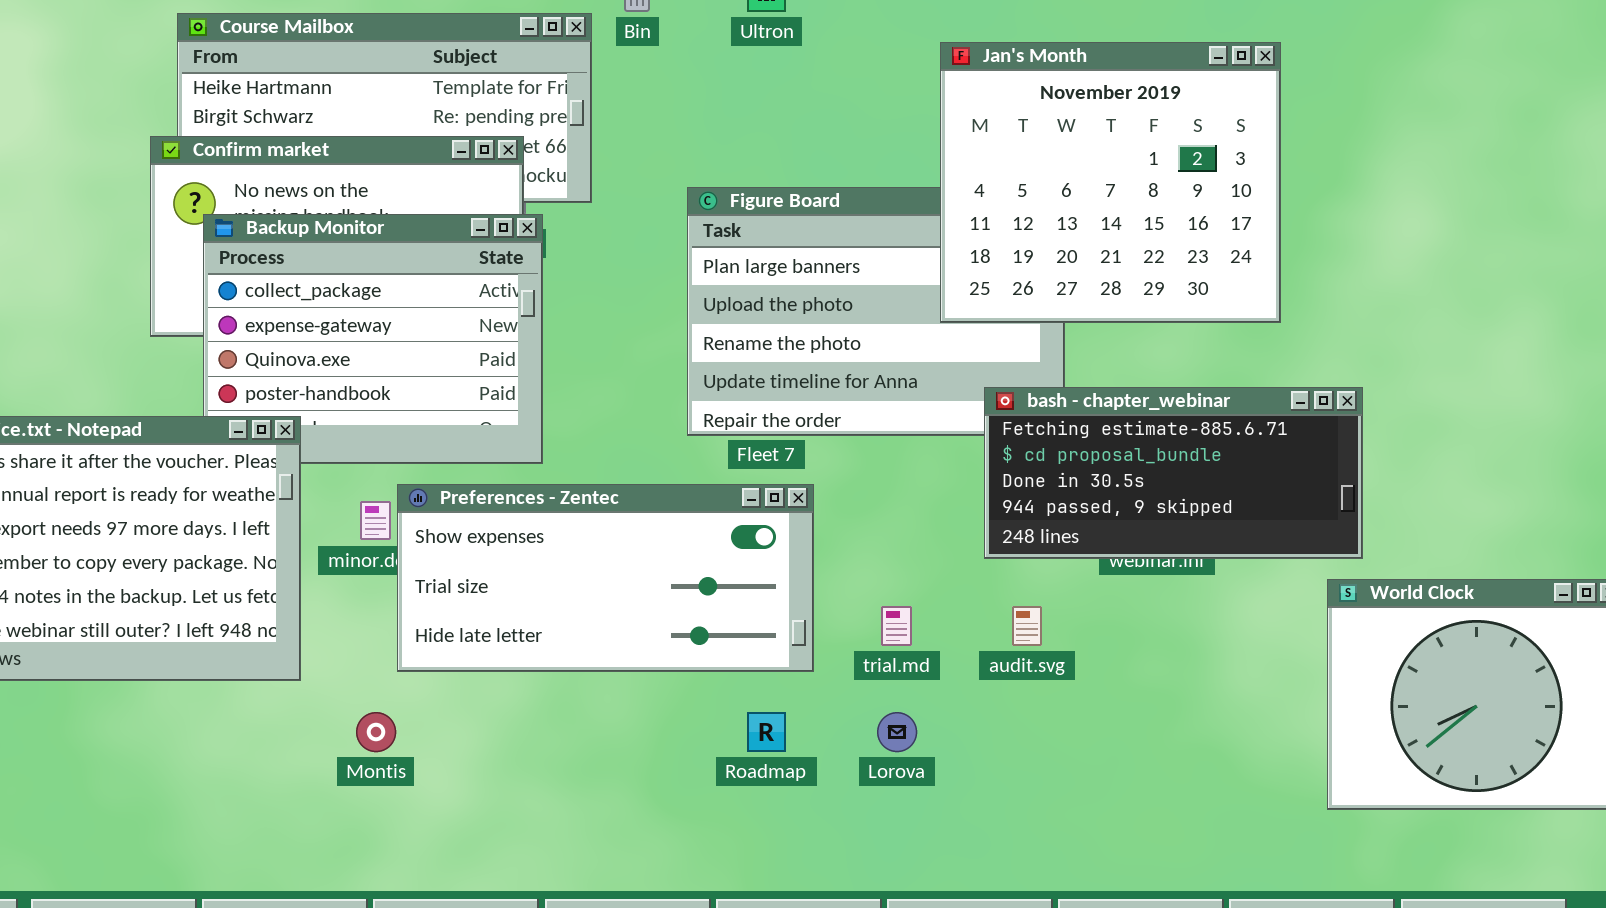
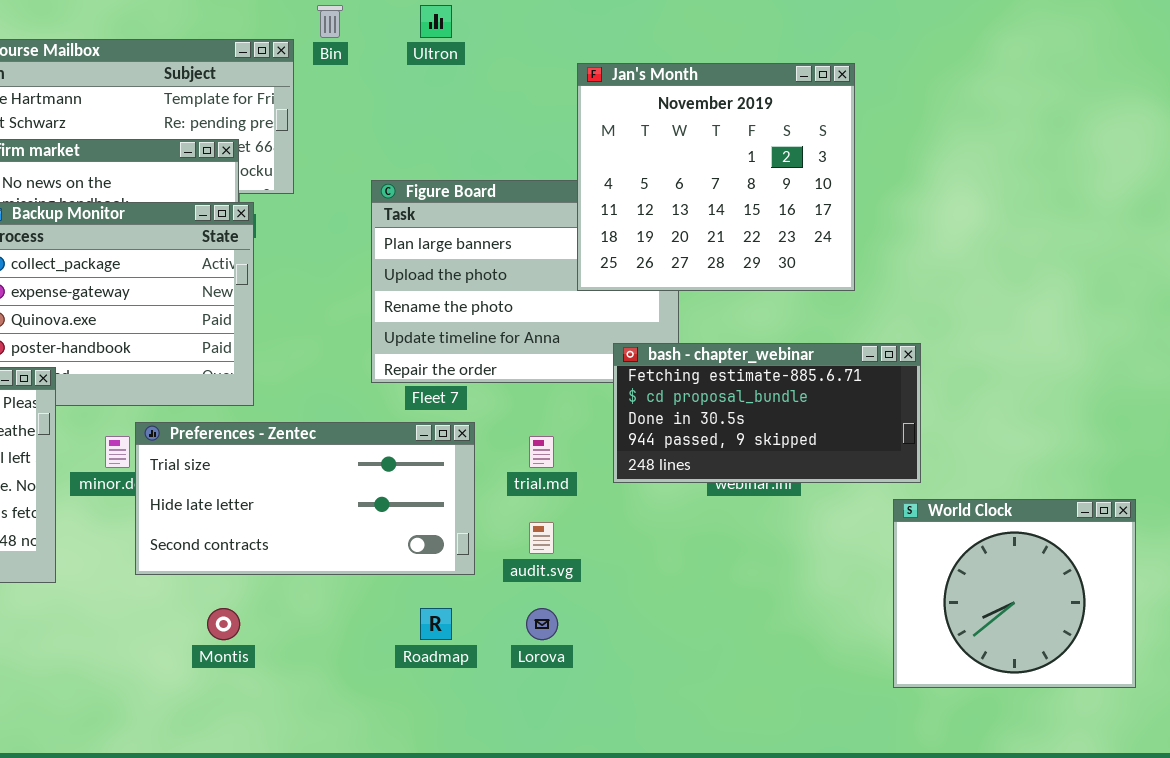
Preferences - Zentec: [397,484,814,672] -> [135,422,475,575], scrolled down 1 row
trial.md: [881,606,912,646] -> [529,436,554,468], moved
audit.svg: [1012,606,1042,646] -> [529,522,554,554], moved
Montis: [356,712,396,752] -> [207,608,240,640], moved

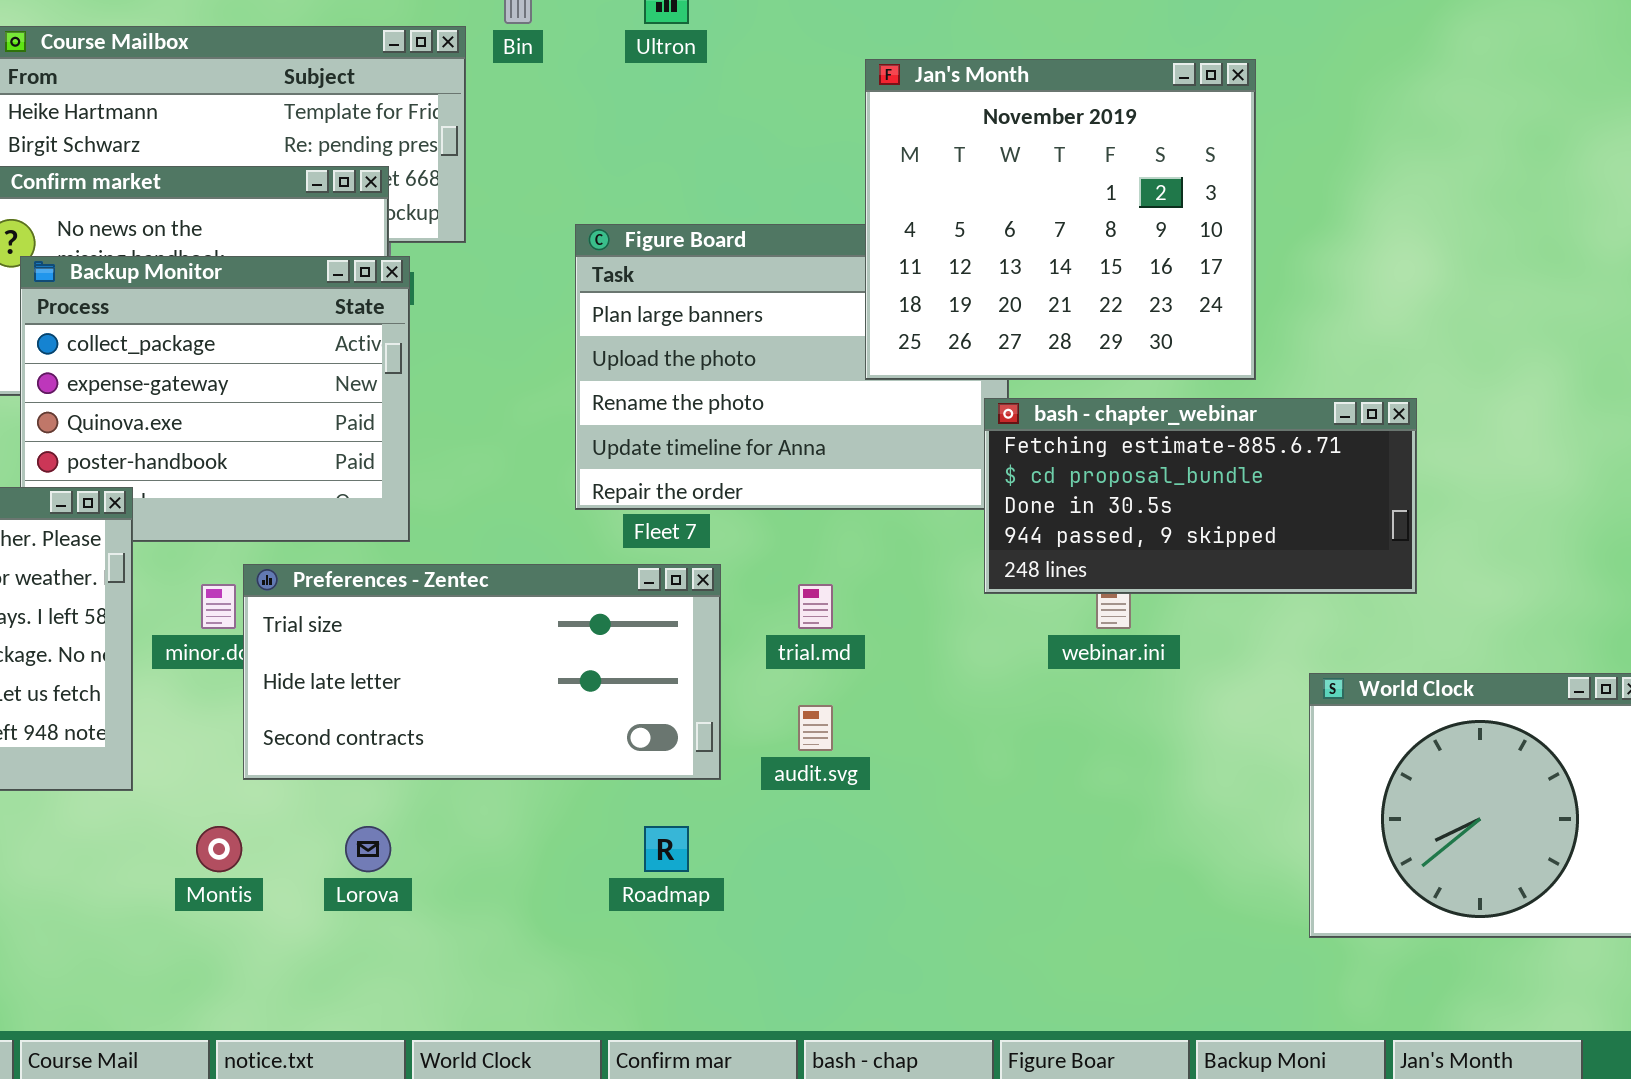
bash - chapter_webinar: [613,343,921,483] -> [984,398,1417,594], moved
Montis: [207,608,240,640] -> [196,826,242,872], moved
Lorova: [526,608,558,640] -> [345,826,391,872], moved

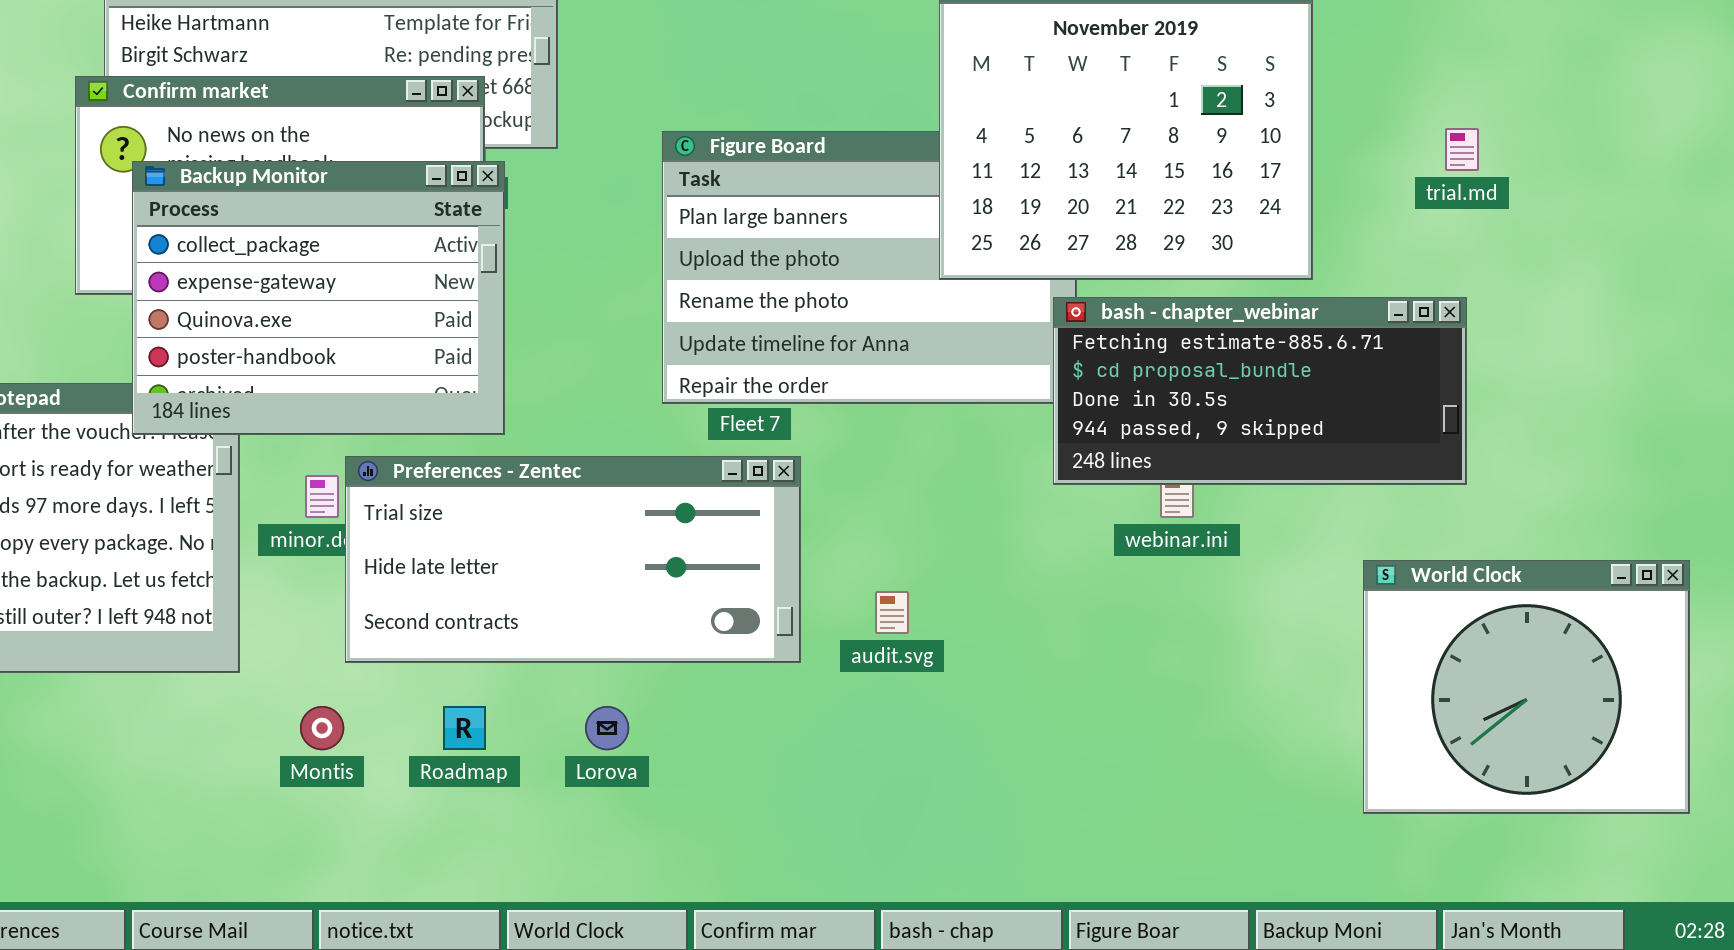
Backup Monitor: [20,256,410,542] -> [132,161,505,435], raised
trial.md: [798,584,833,629] -> [1445,128,1479,171], moved
Lorova: [345,826,391,872] -> [585,706,629,750], moved
Roadmap: [644,826,689,872] -> [443,706,486,750], moved

